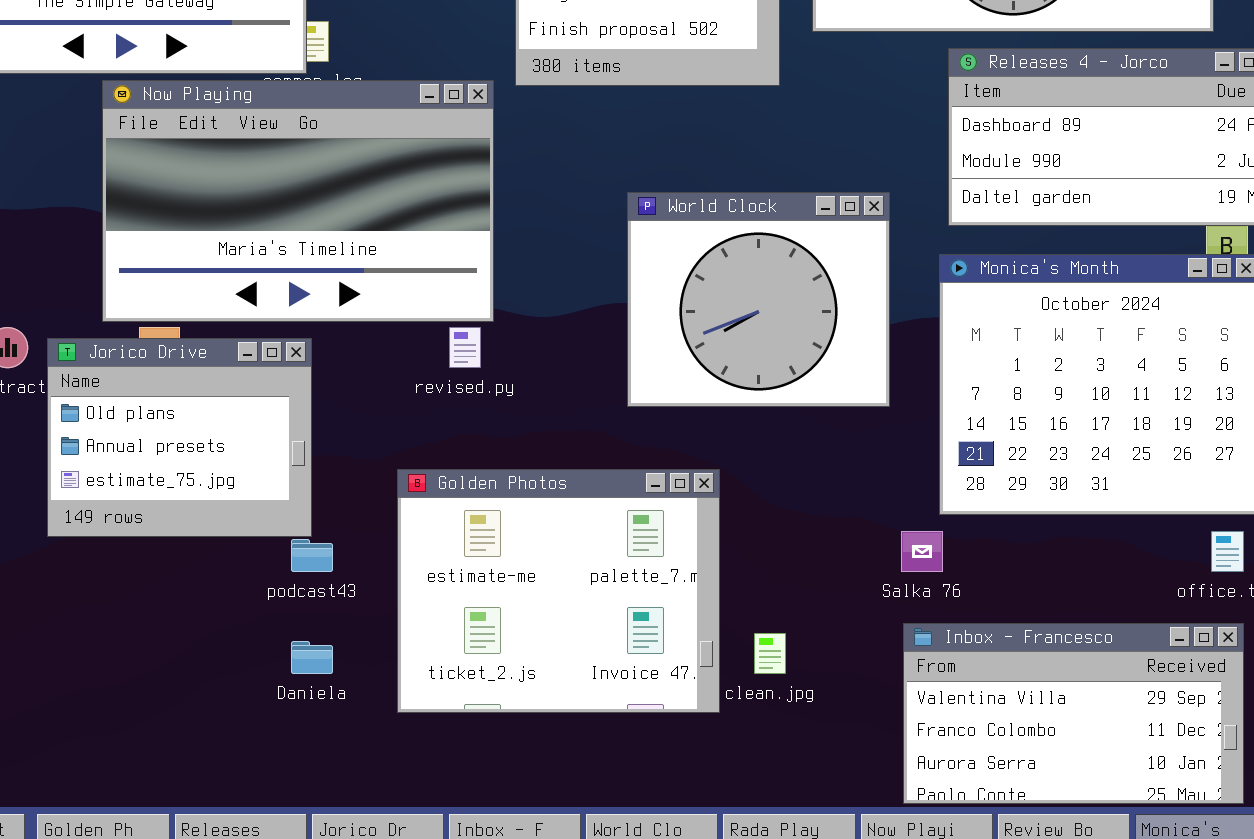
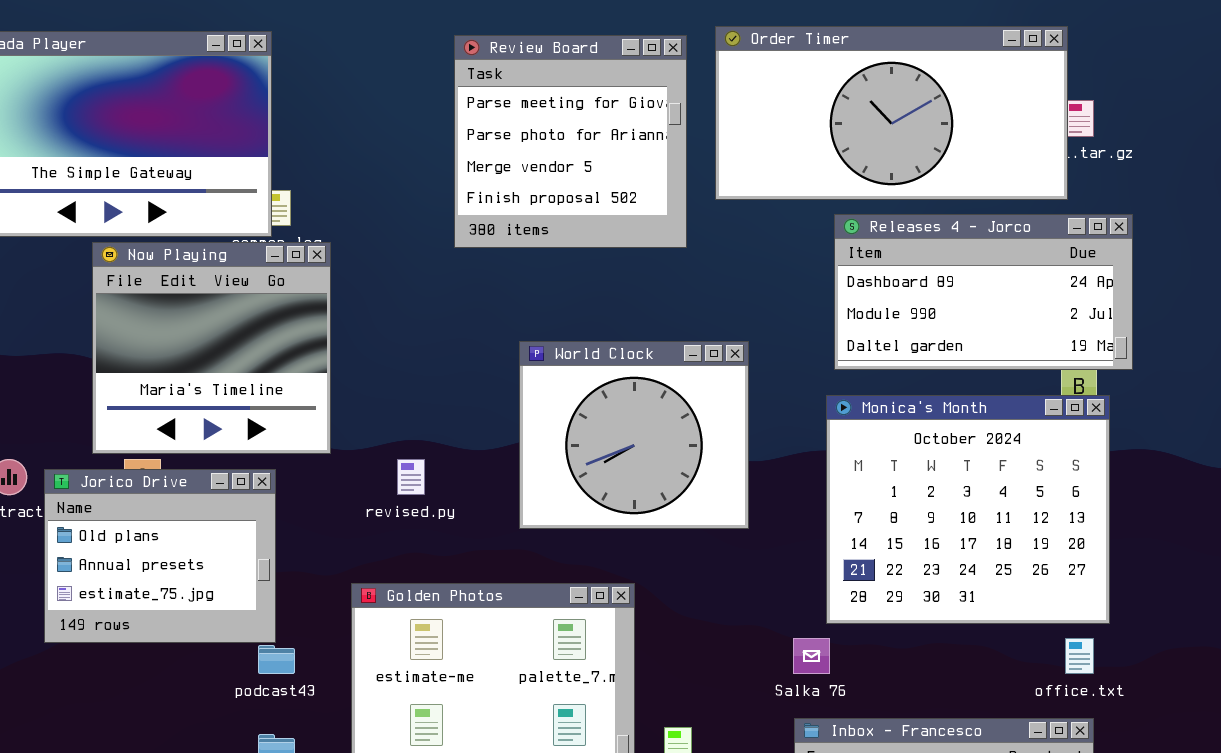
Now Playing: [102,80,494,322] -> [92,242,331,454], resized
World Clock: [627,192,890,407] -> [519,341,749,529], moved

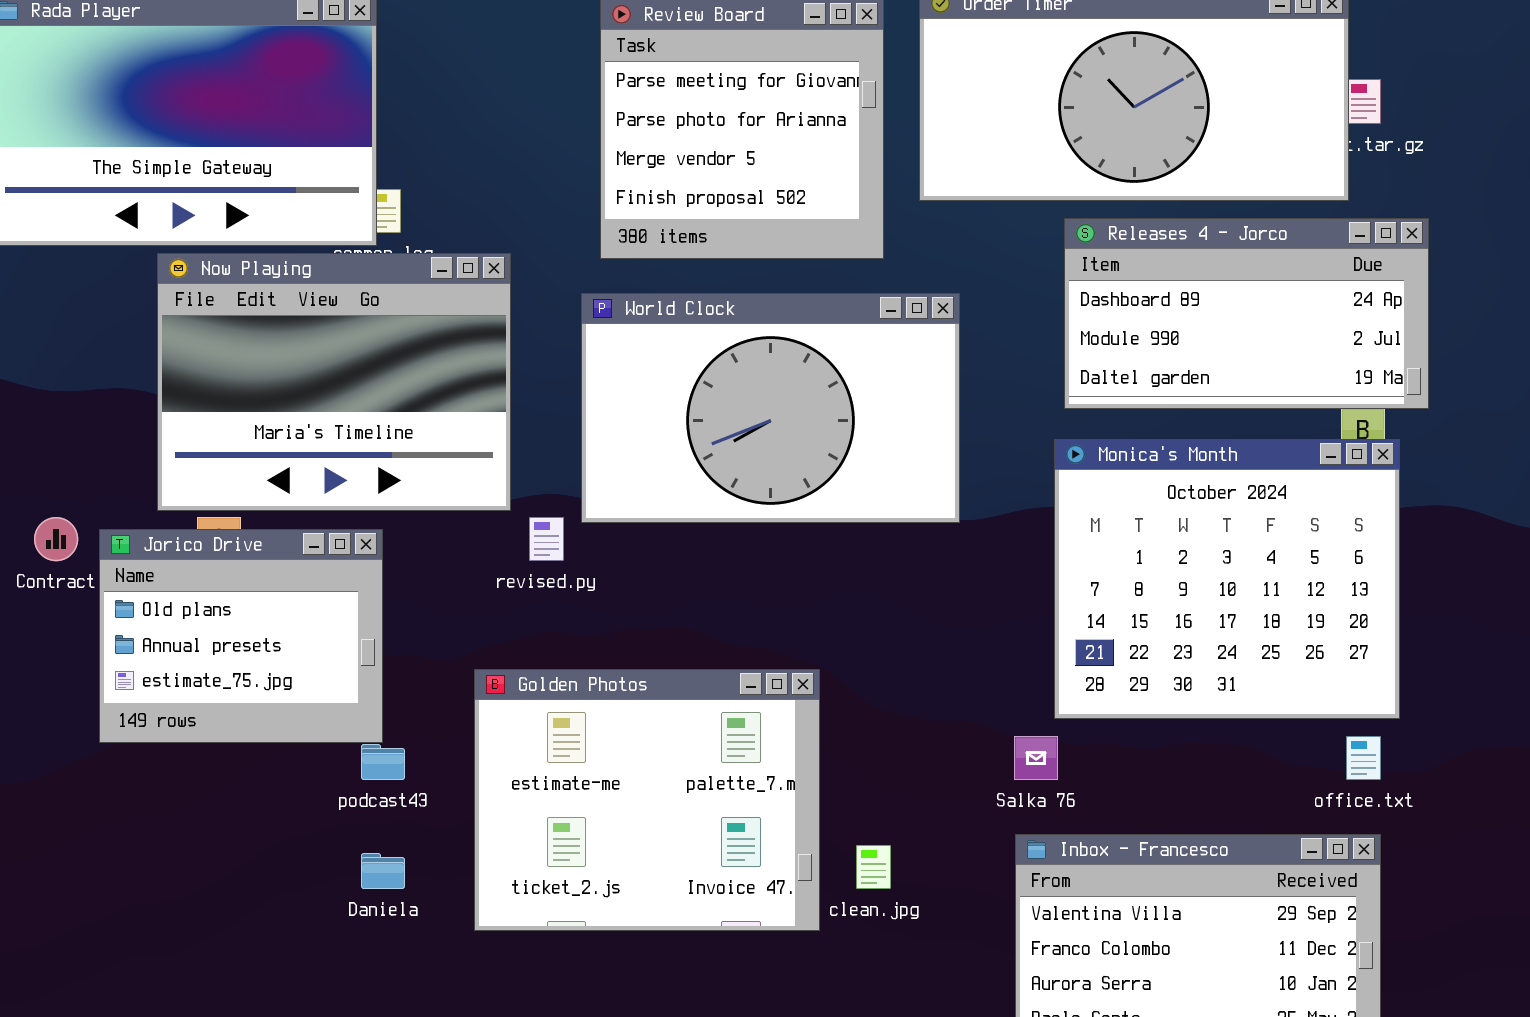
Now Playing: [92,242,331,454] -> [157,253,511,511], resized
World Clock: [519,341,749,529] -> [581,293,960,523], moved, resized

